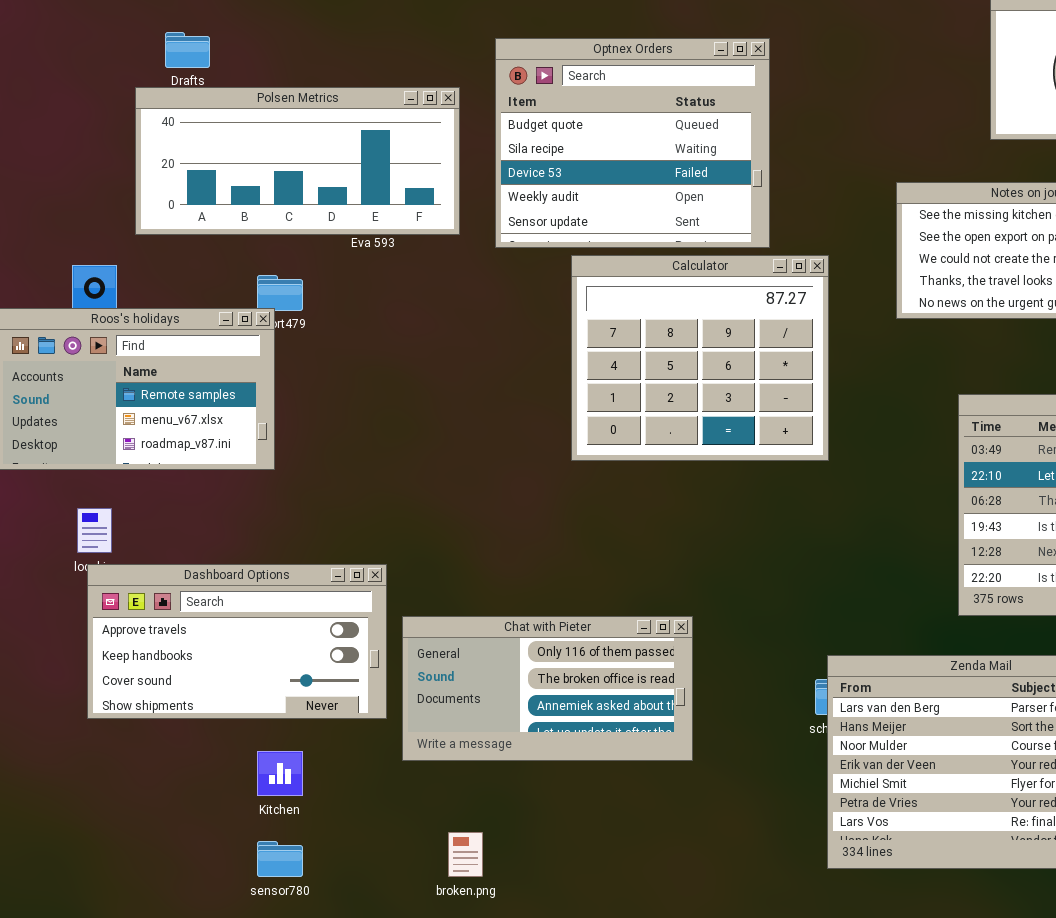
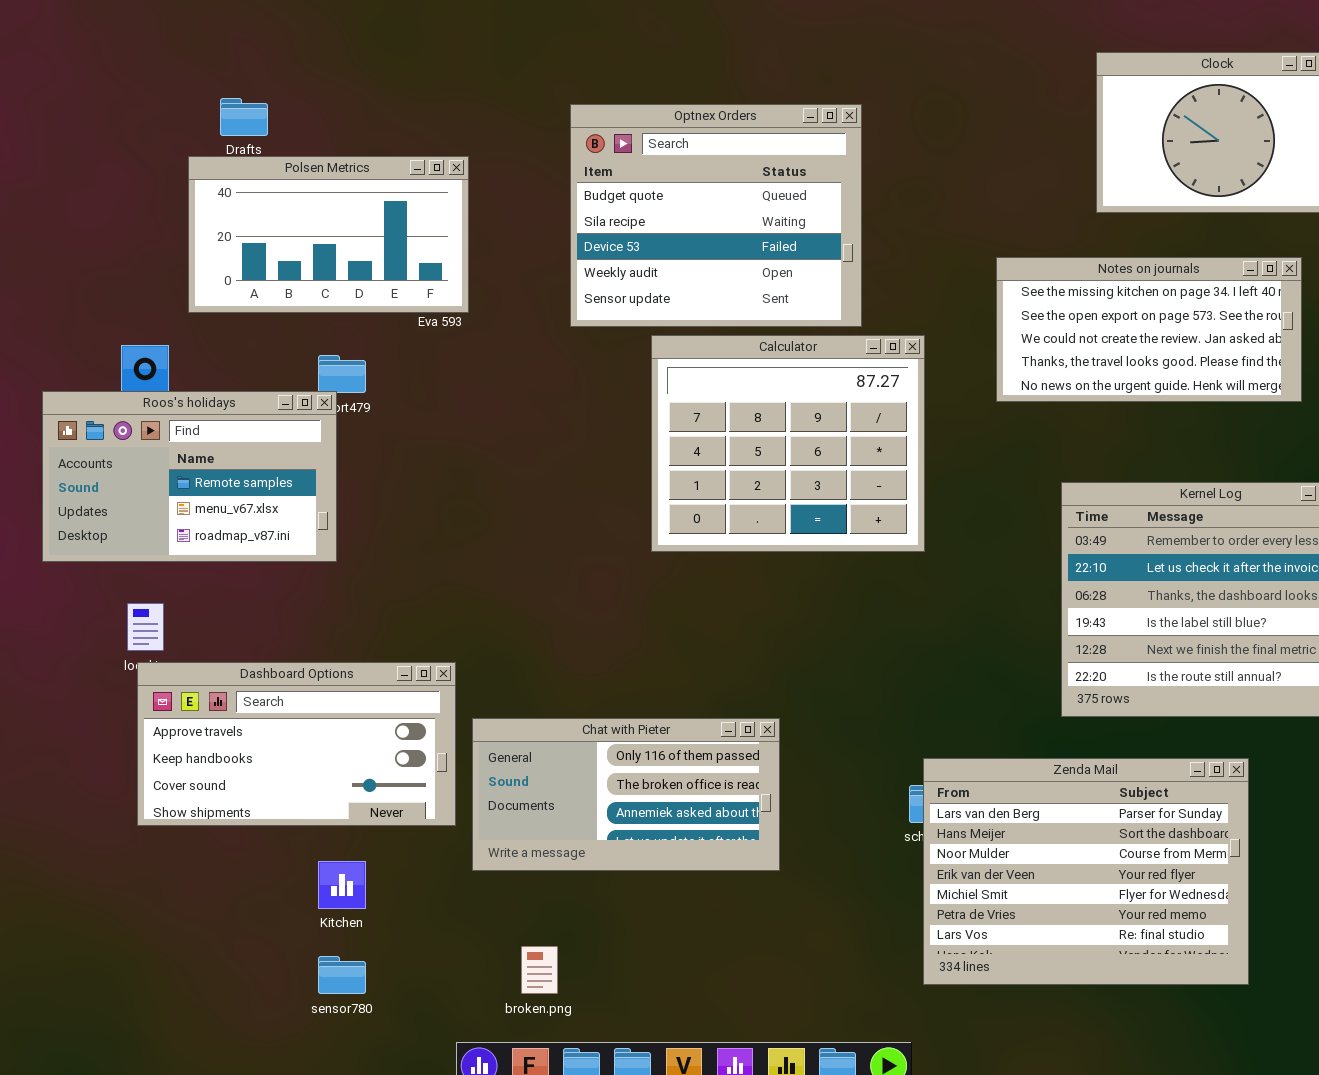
Polsen Metrics: [135,87,460,235] -> [188,156,469,313], resized

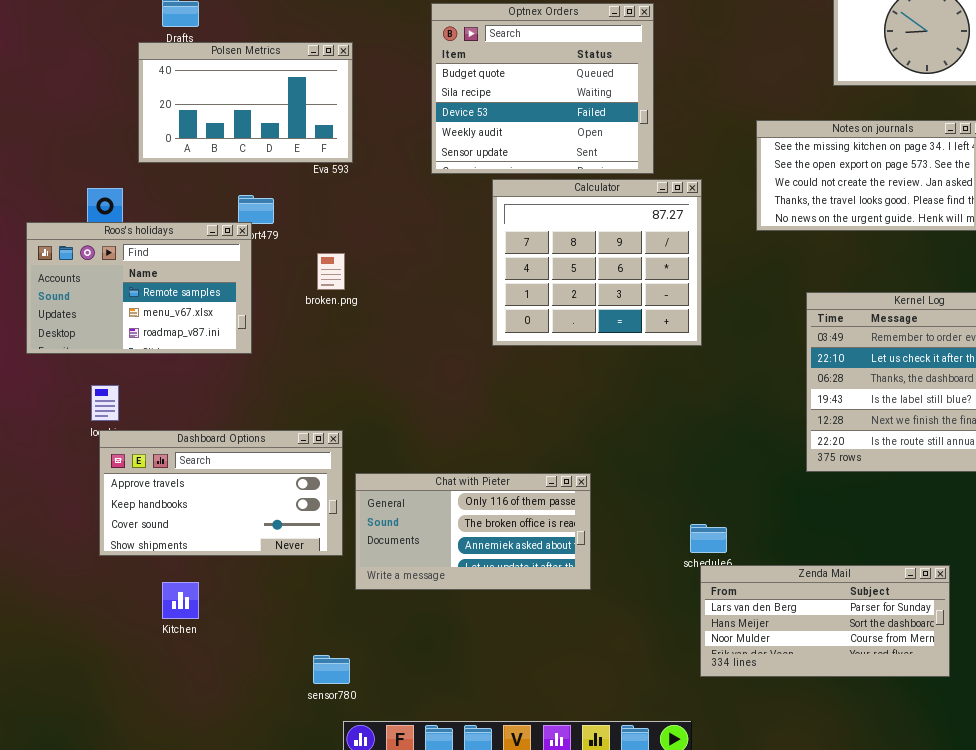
Zenda Mail: [923,758,1249,985] -> [700,565,950,677], resized
Kitchen: [318,861,366,909] -> [162,582,199,619], moved
broken.png: [521,946,558,994] -> [317,253,345,290], moved
sensor780: [318,956,366,994] -> [313,655,350,684], moved

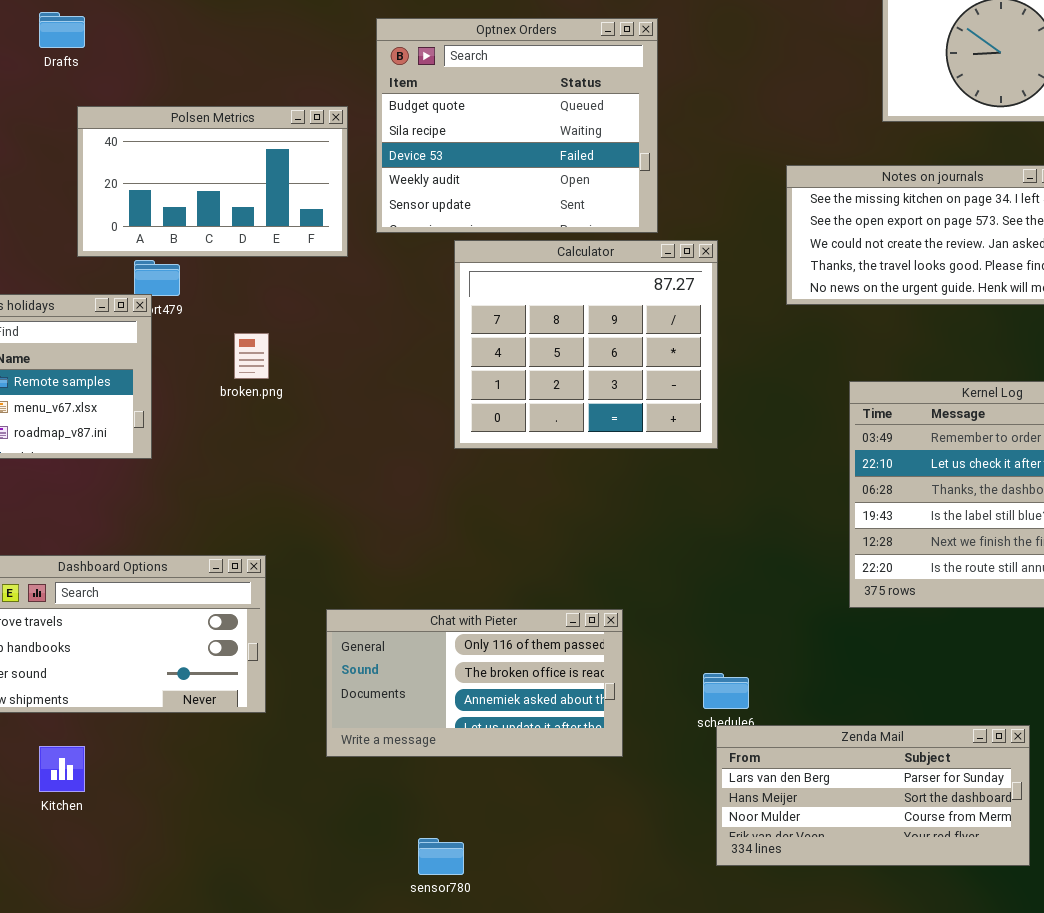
Polsen Metrics: [138,42,353,163] -> [77,106,348,257], moved
Chat with Pieter: [355,473,591,590] -> [326,609,623,757], moved
sensor780: [313,655,350,684] -> [418,838,464,875], moved

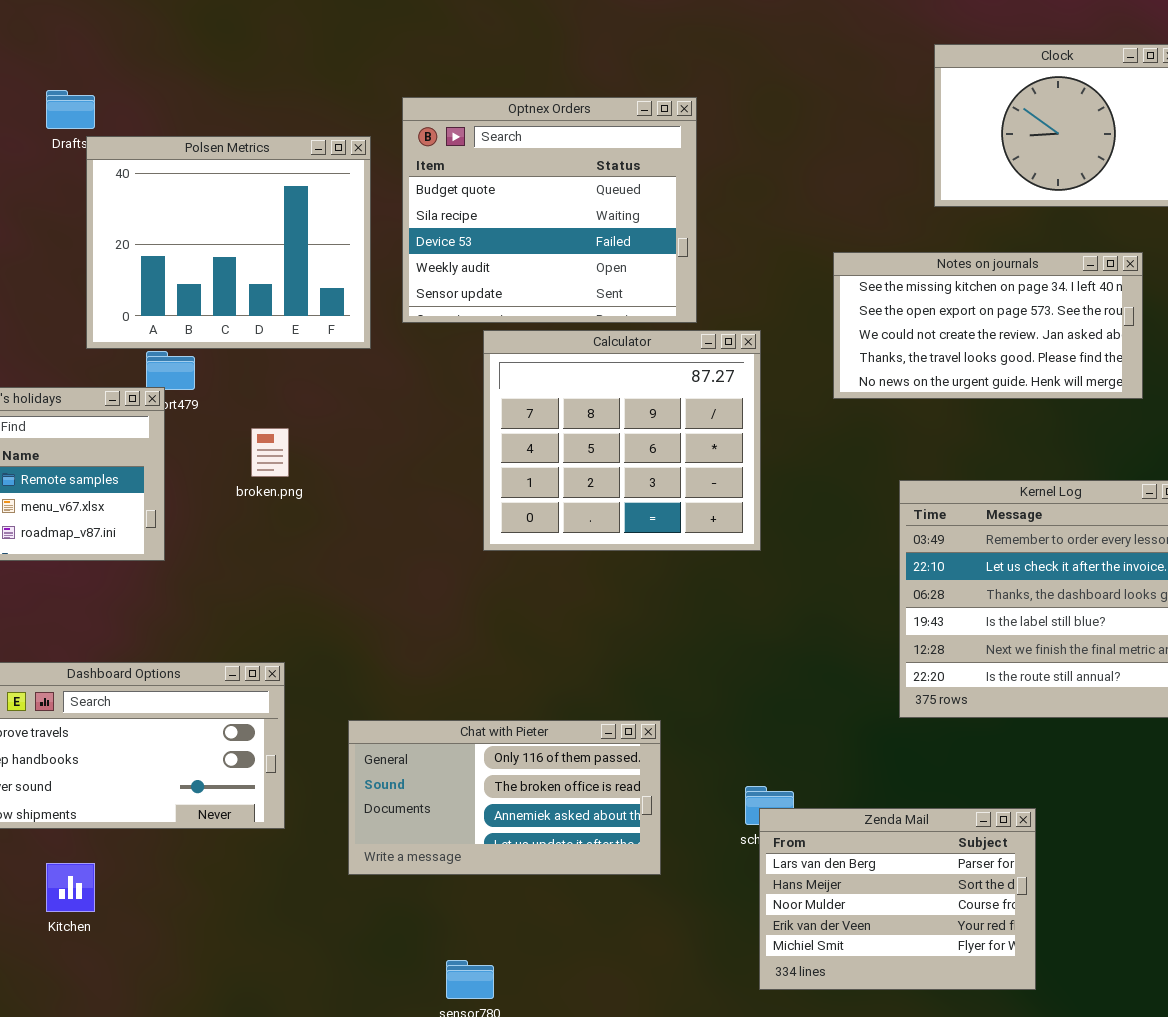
Polsen Metrics: [77,106,348,257] -> [86,136,371,349], resized
Zenda Mail: [716,725,1030,866] -> [759,808,1036,990], resized

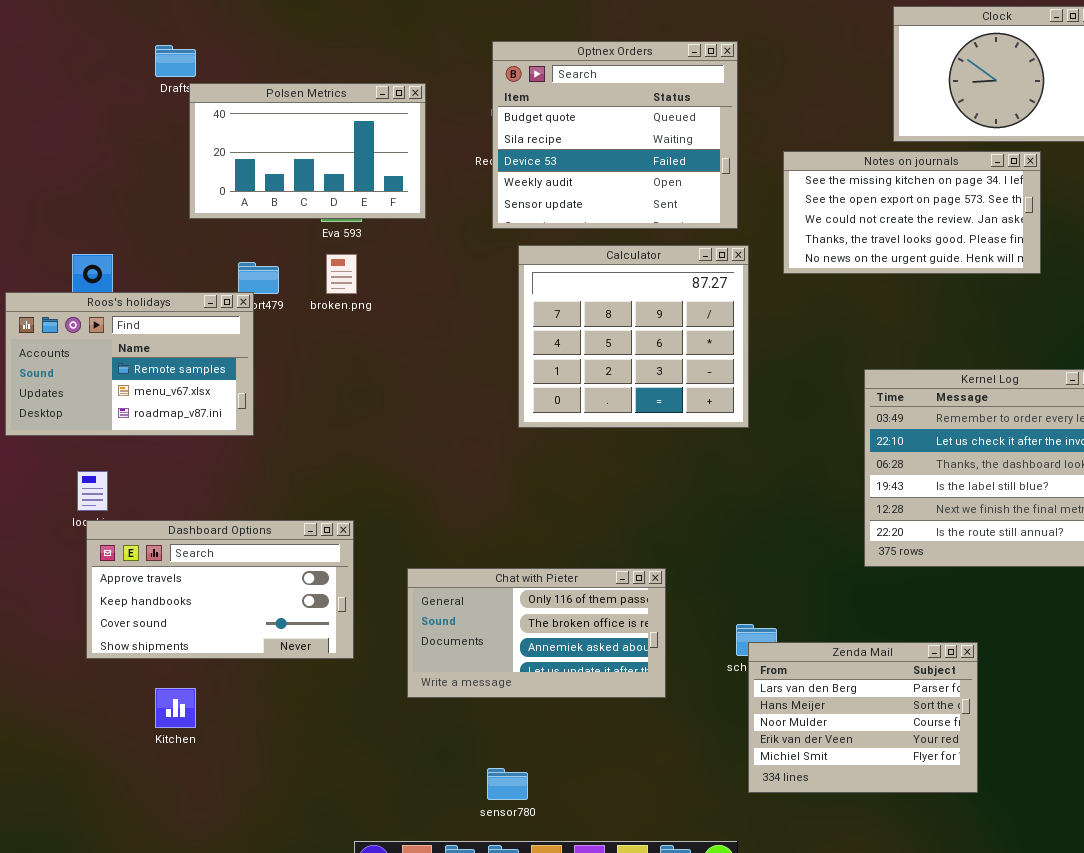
Optnex Orders: [402,97,697,323] -> [492,41,738,229], moved
Polsen Metrics: [86,136,371,349] -> [189,83,426,219], resized
Notes on journals: [833,252,1143,399] -> [783,151,1041,274], moved
broken.png: [251,428,289,477] -> [326,254,357,294], moved

